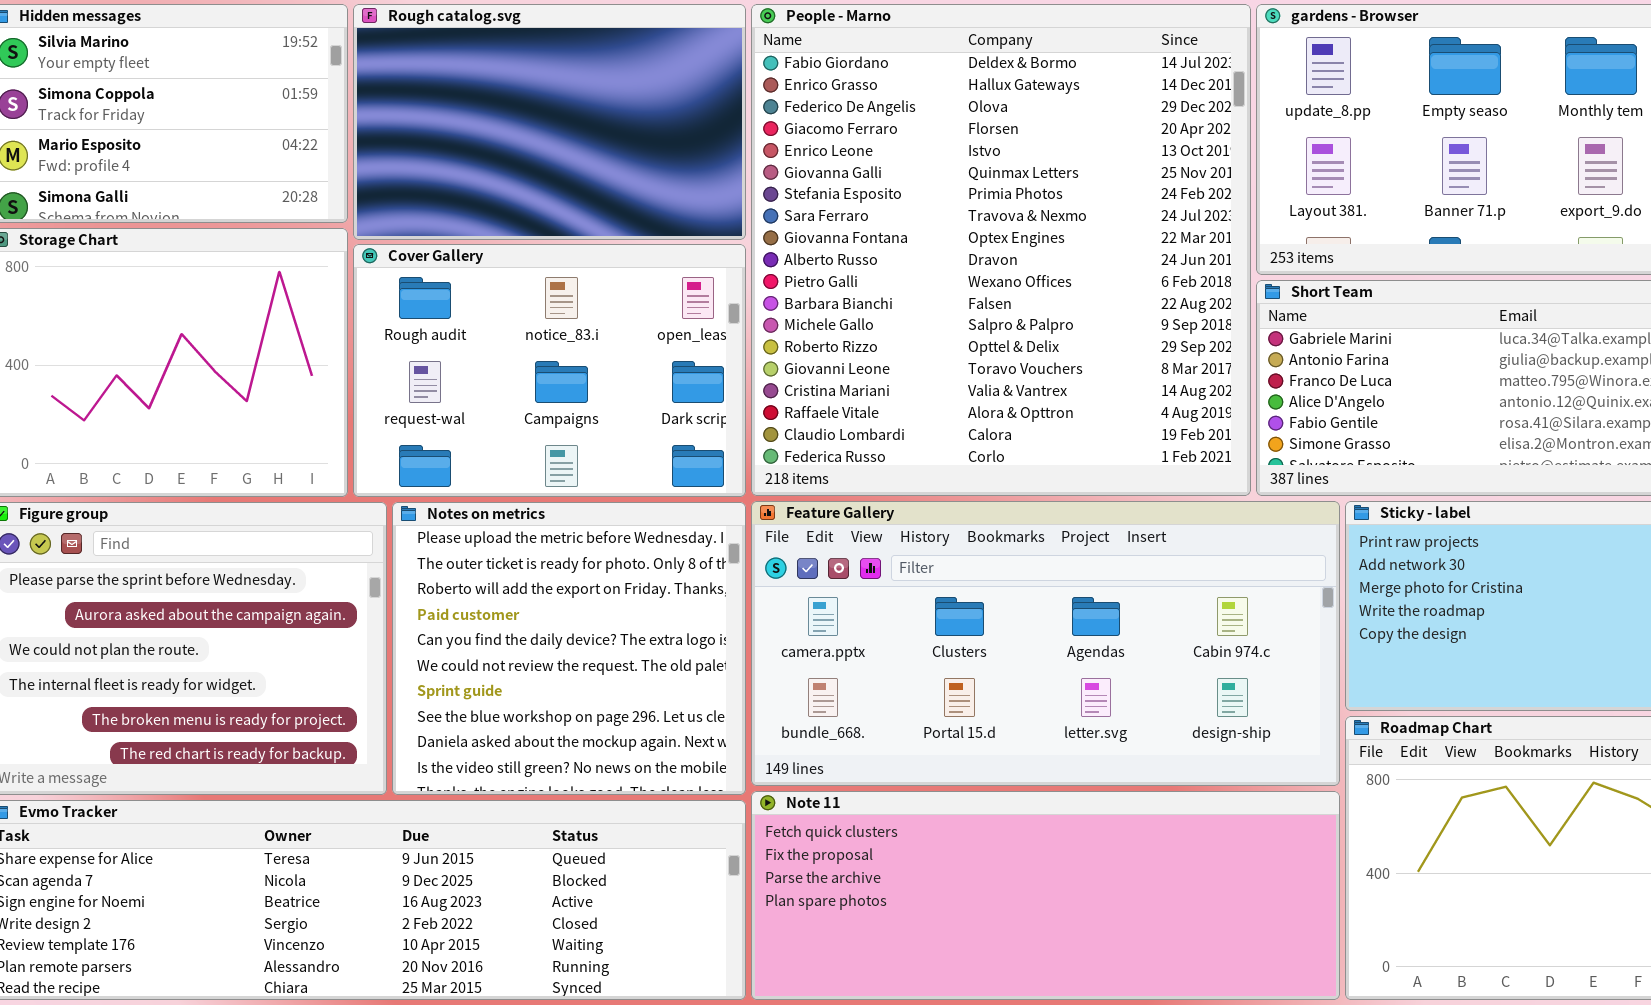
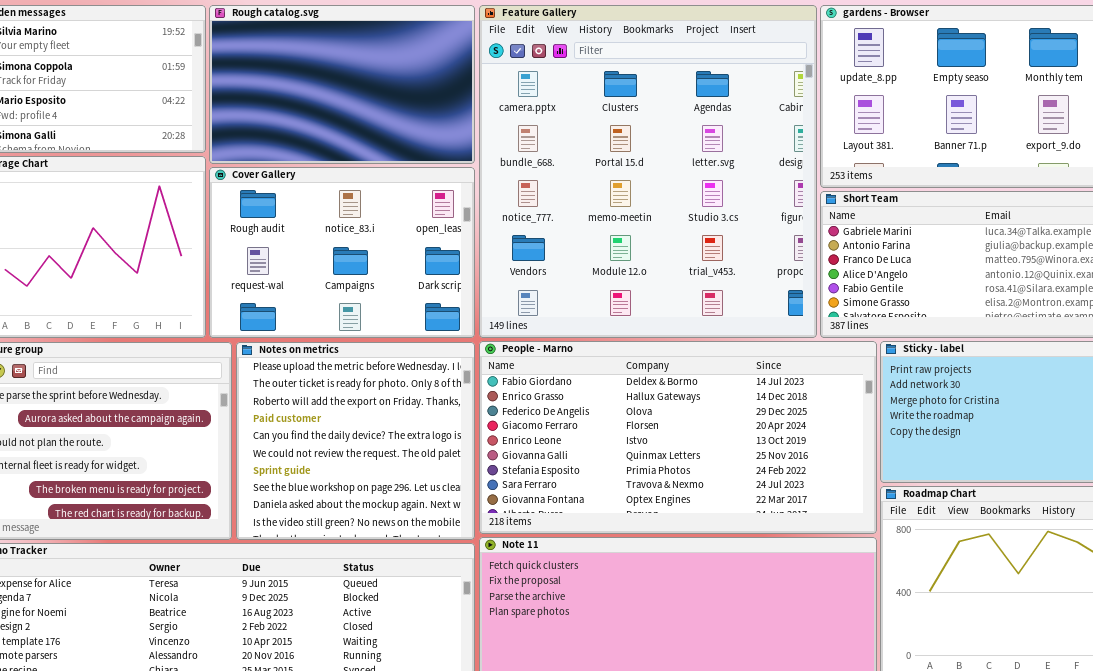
People - Marno: [751,4,1251,496] -> [479,341,877,534], moved, resized
Feature Gallery: [751,501,1340,786] -> [479,5,817,338], moved, resized

